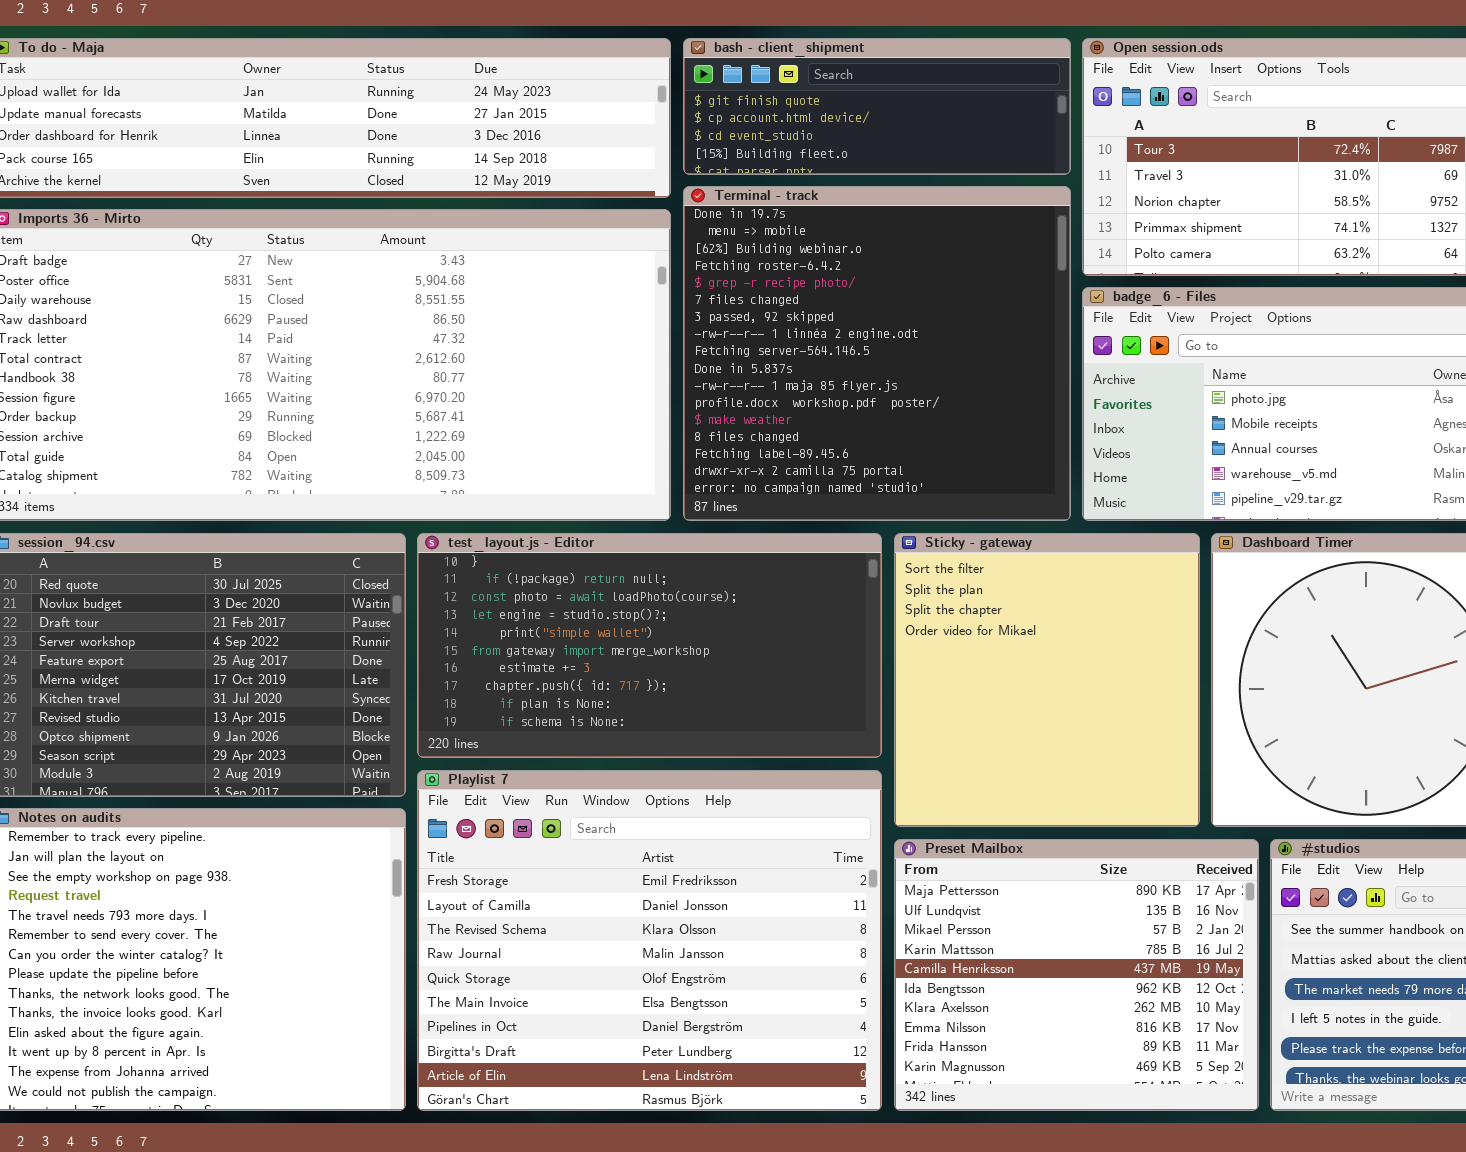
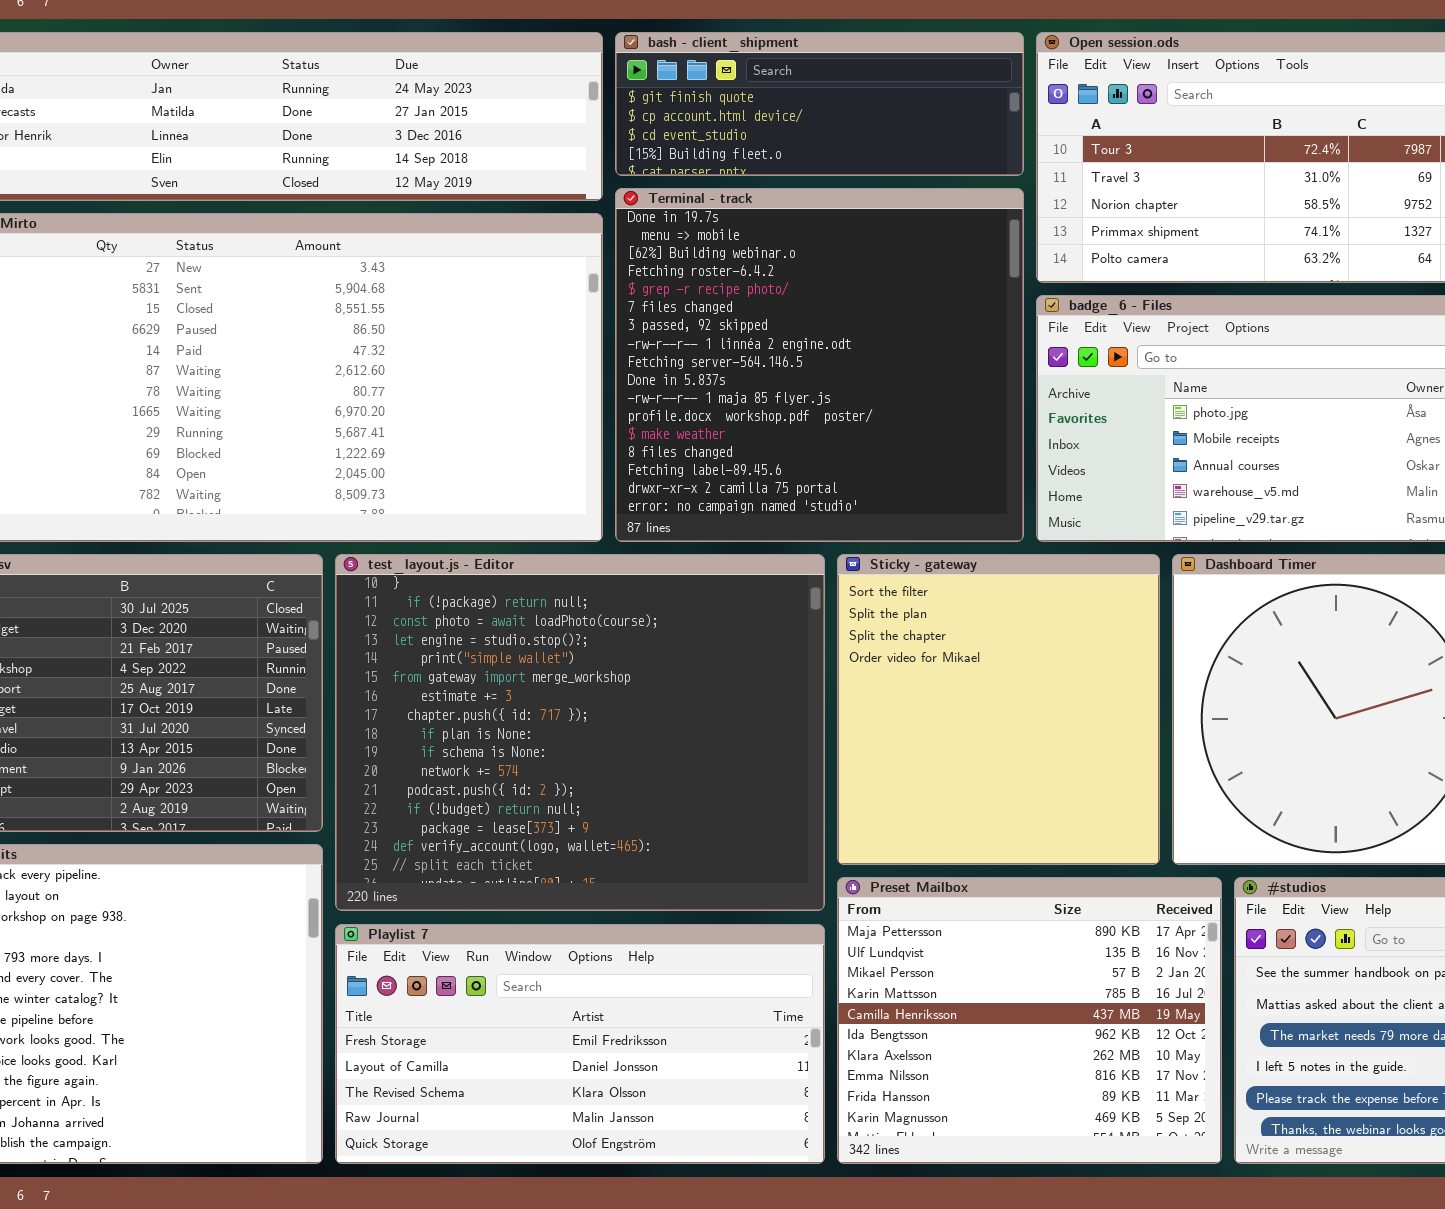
test_layout.js - Editor: [417,533,882,758] -> [335,554,825,911], resized
Playlist 7: [417,770,882,1111] -> [335,924,825,1164], resized

